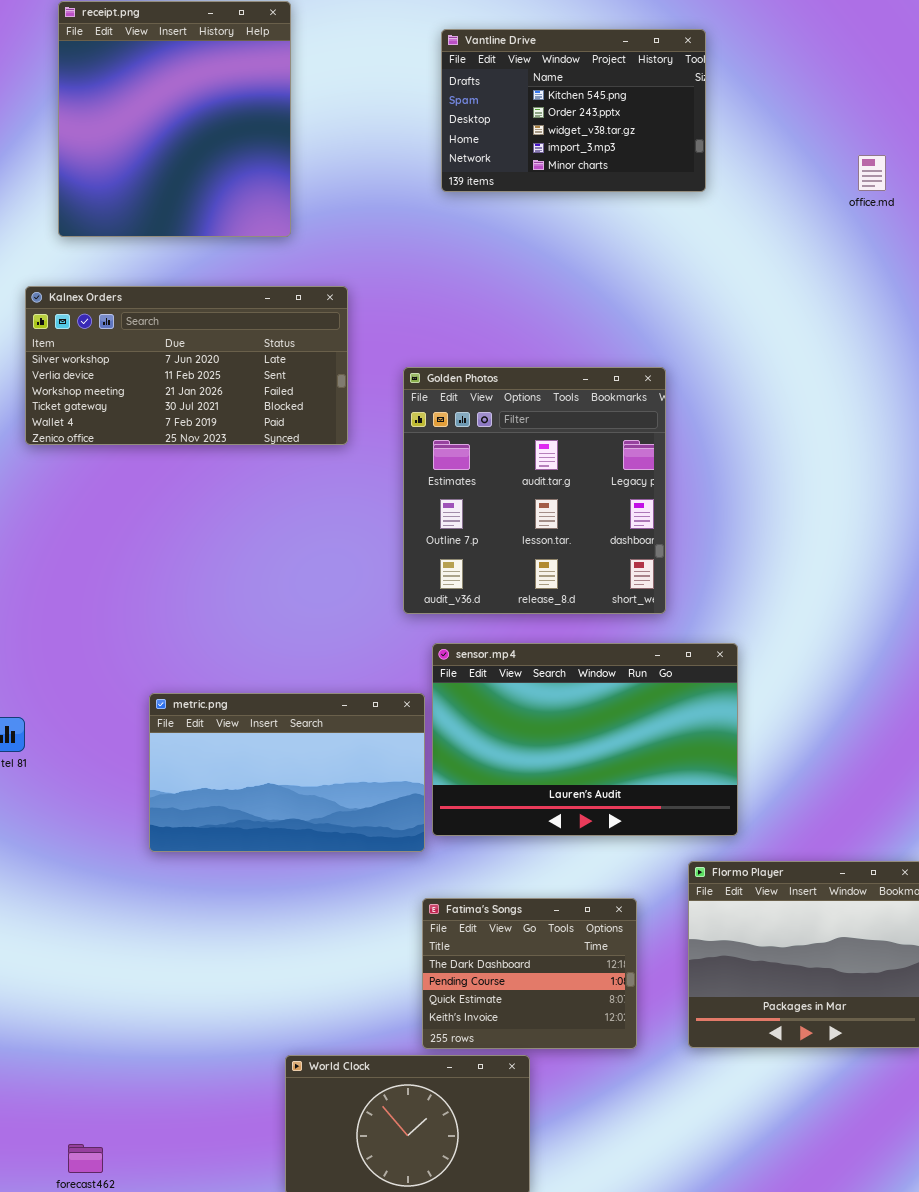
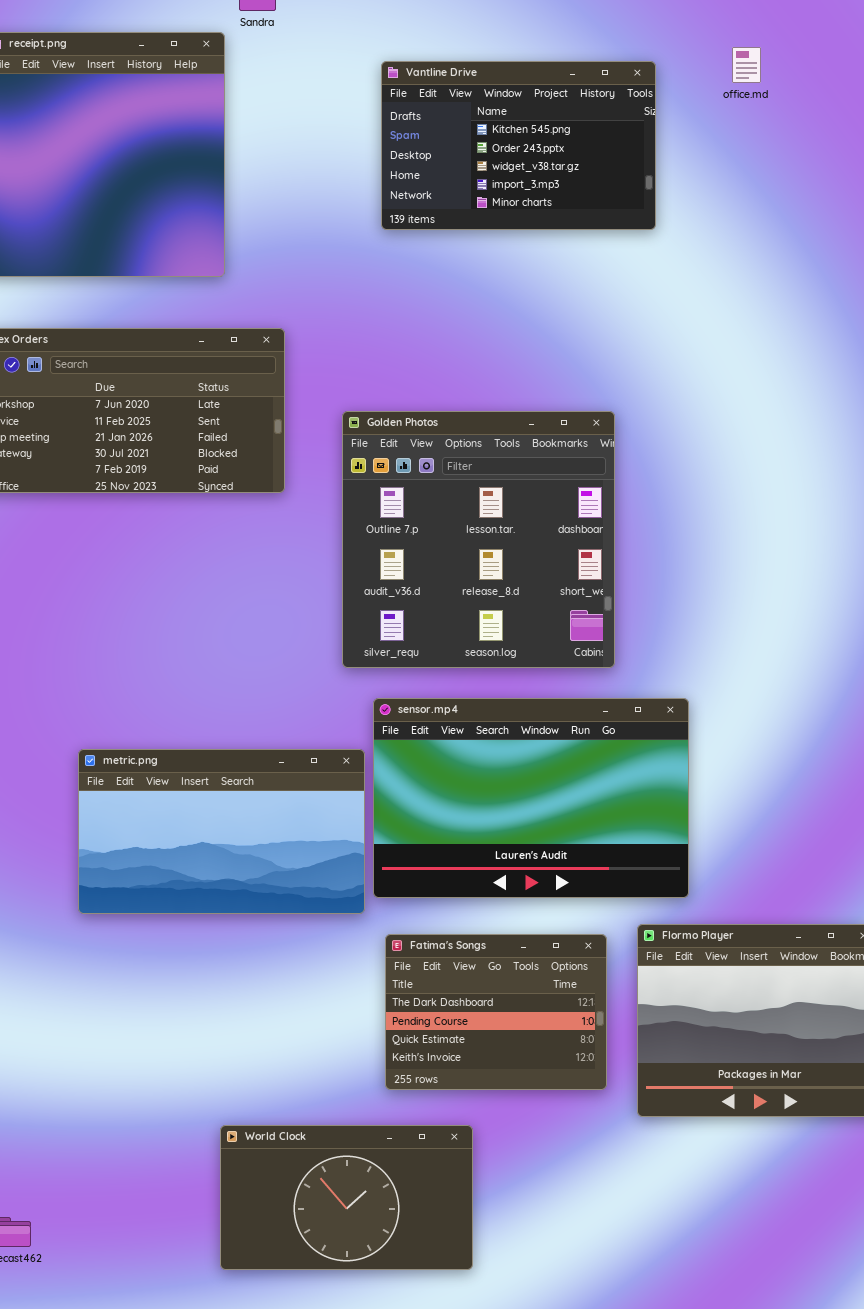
office.md: [858,155,886,191] -> [732,47,761,83], moved
Golden Photos: [403,367,666,614] -> [342,411,615,668], scrolled down 1 row
Fatima's Songs: [422,898,637,1049] -> [385,934,607,1090], moved

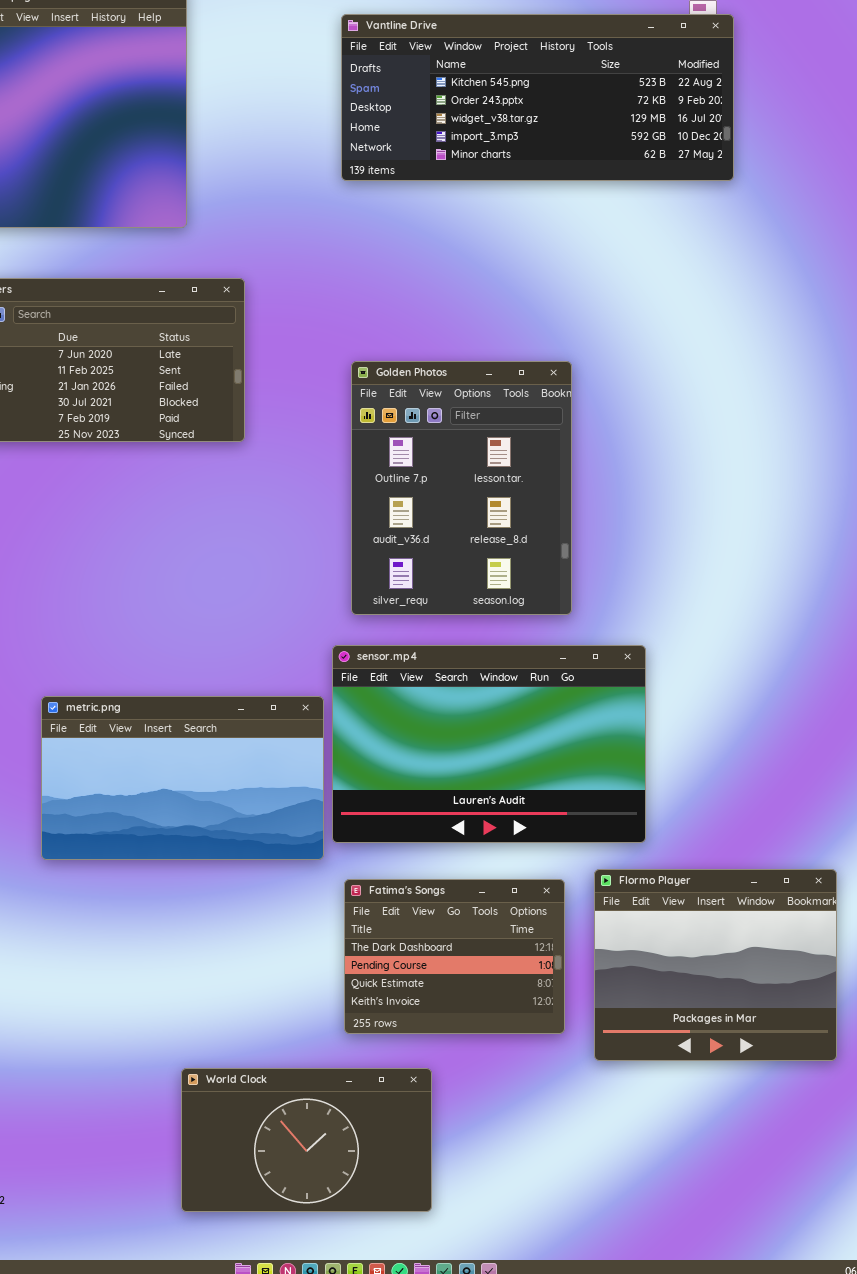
Vantline Drive: [381,61,656,230] -> [341,14,734,181], resized
Golden Photos: [342,411,615,668] -> [351,361,572,615], resized

